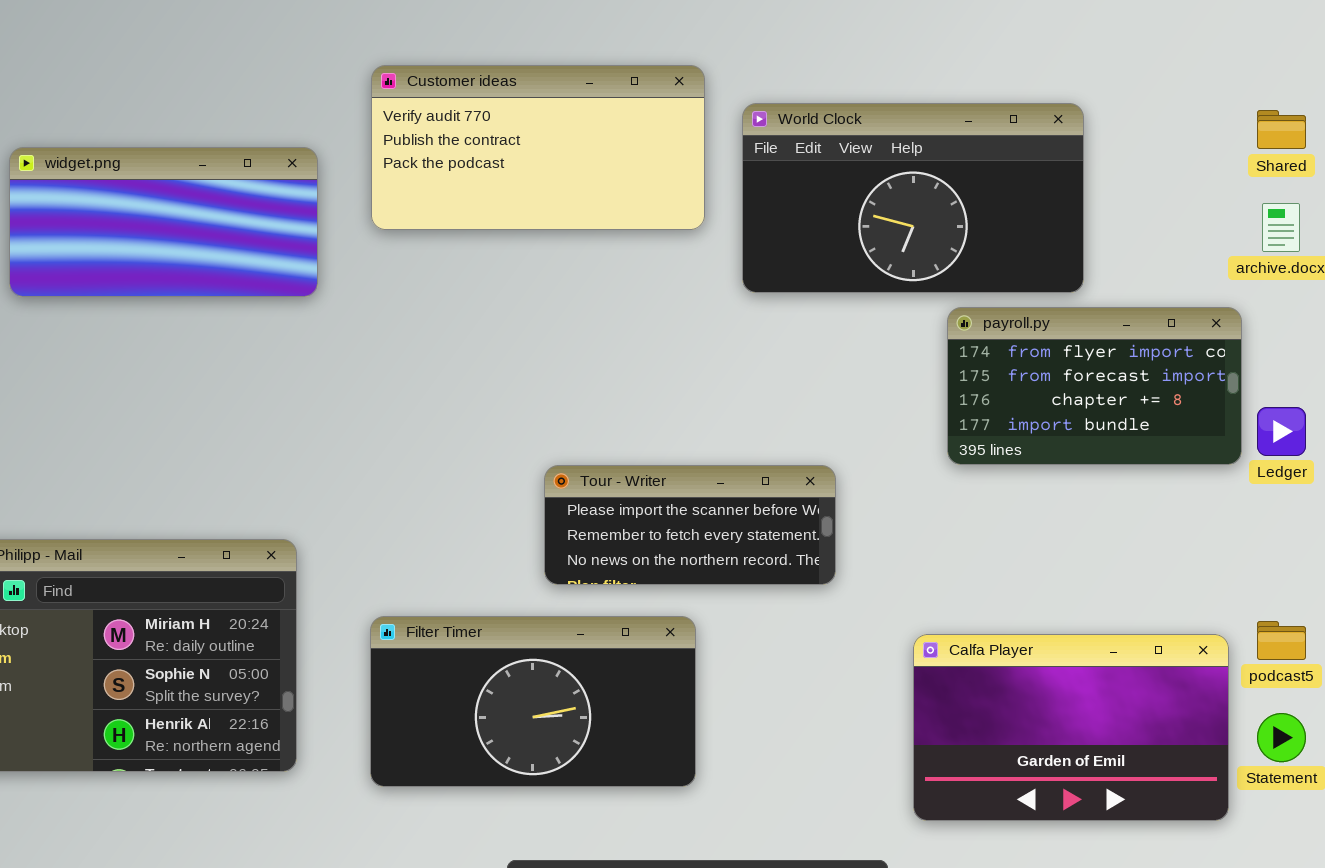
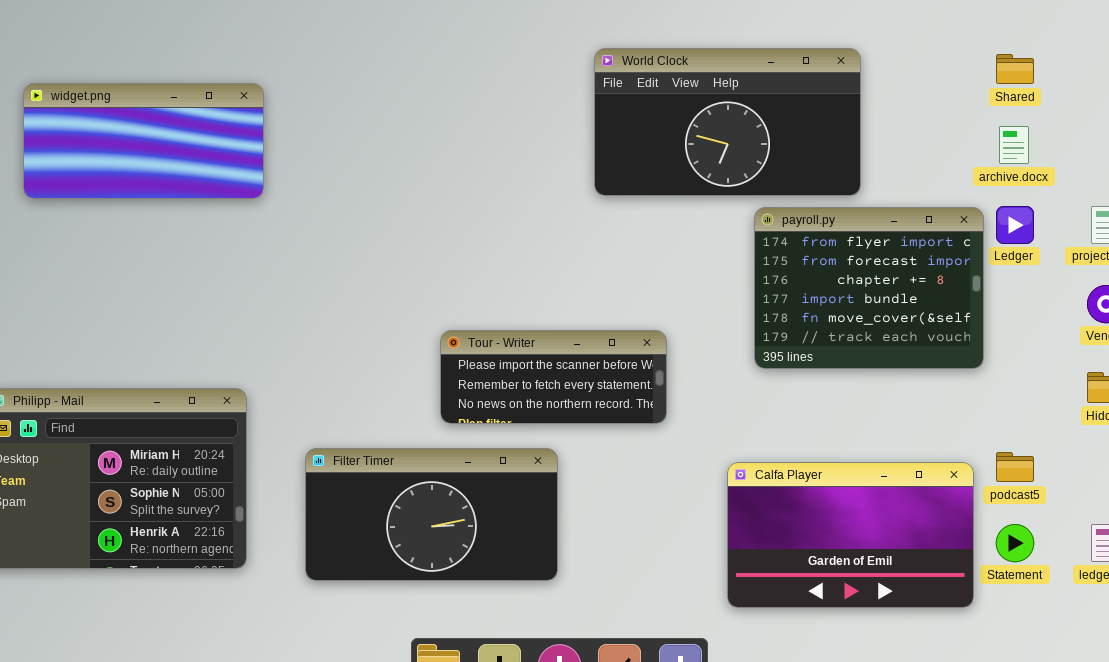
Customer ideas: [371,65,705,230] -> none, closed
payroll.py: [947,307,1242,465] -> [754,207,984,369], resized
Ledger: [1257,407,1306,456] -> [996,206,1034,244], moved

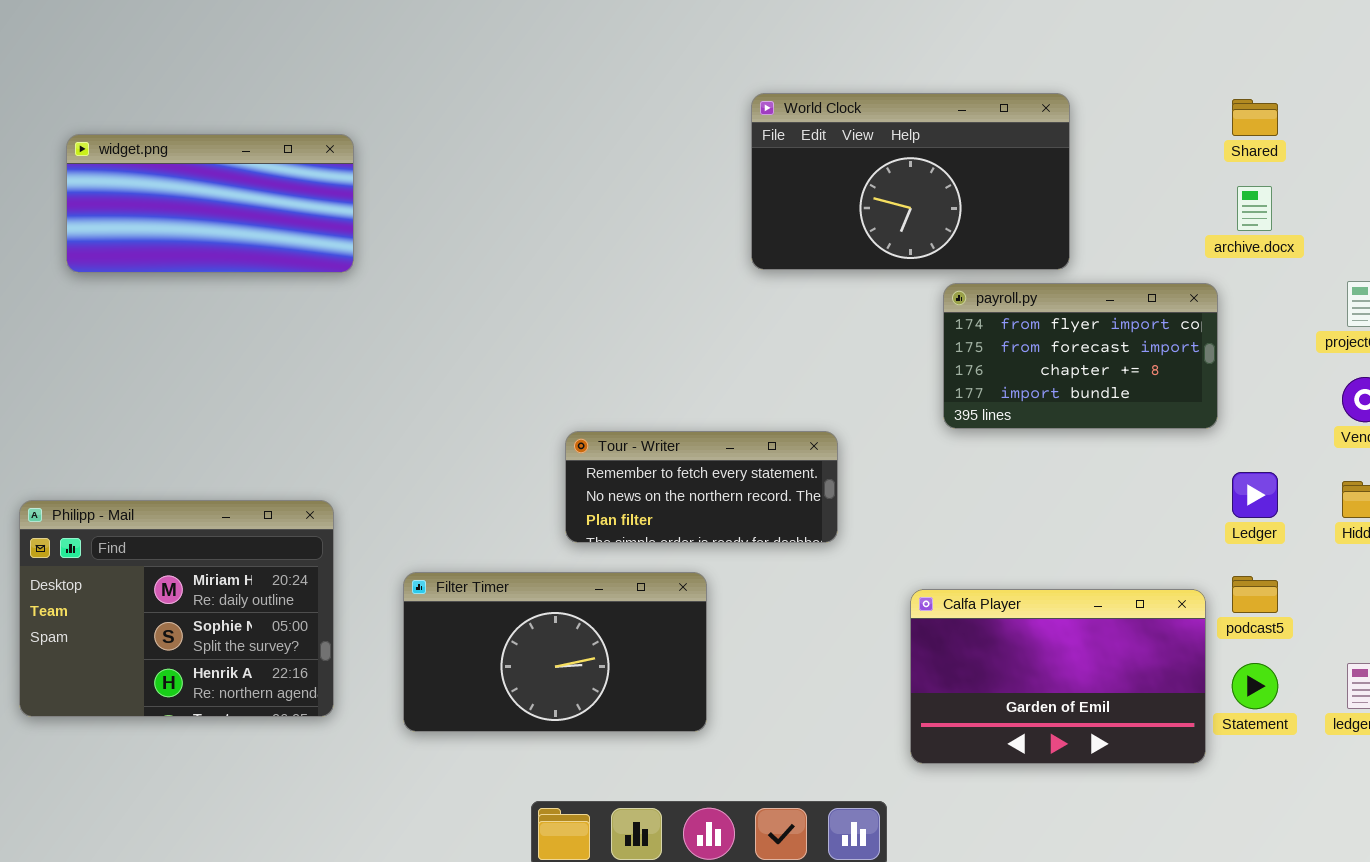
Ledger: [996,206,1034,244] -> [1232,472,1278,518], moved
payroll.py: [754,207,984,369] -> [943,283,1218,429], resized
Tour - Writer: [440,330,667,424] -> [565,431,838,543], scrolled down 1 row

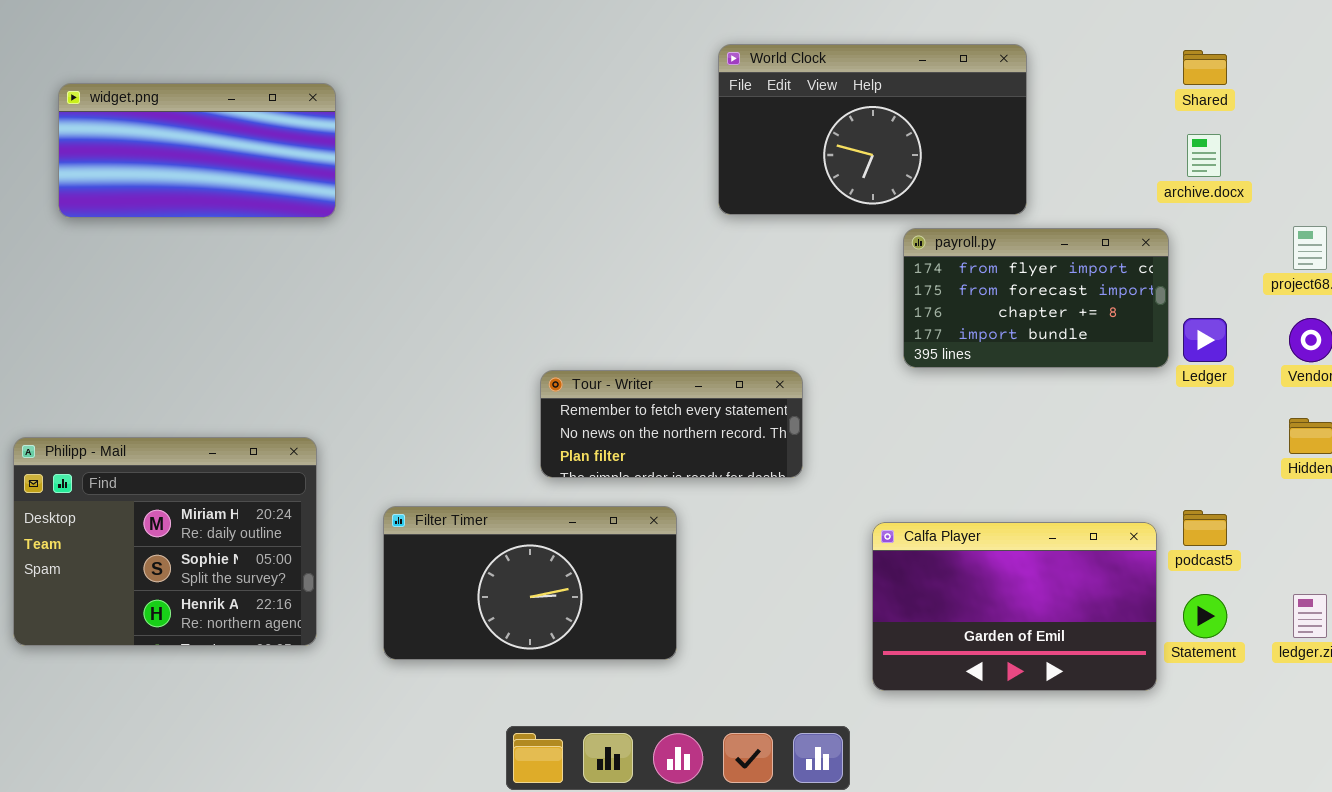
Ledger: [1232,472,1278,518] -> [1183,318,1227,362], moved

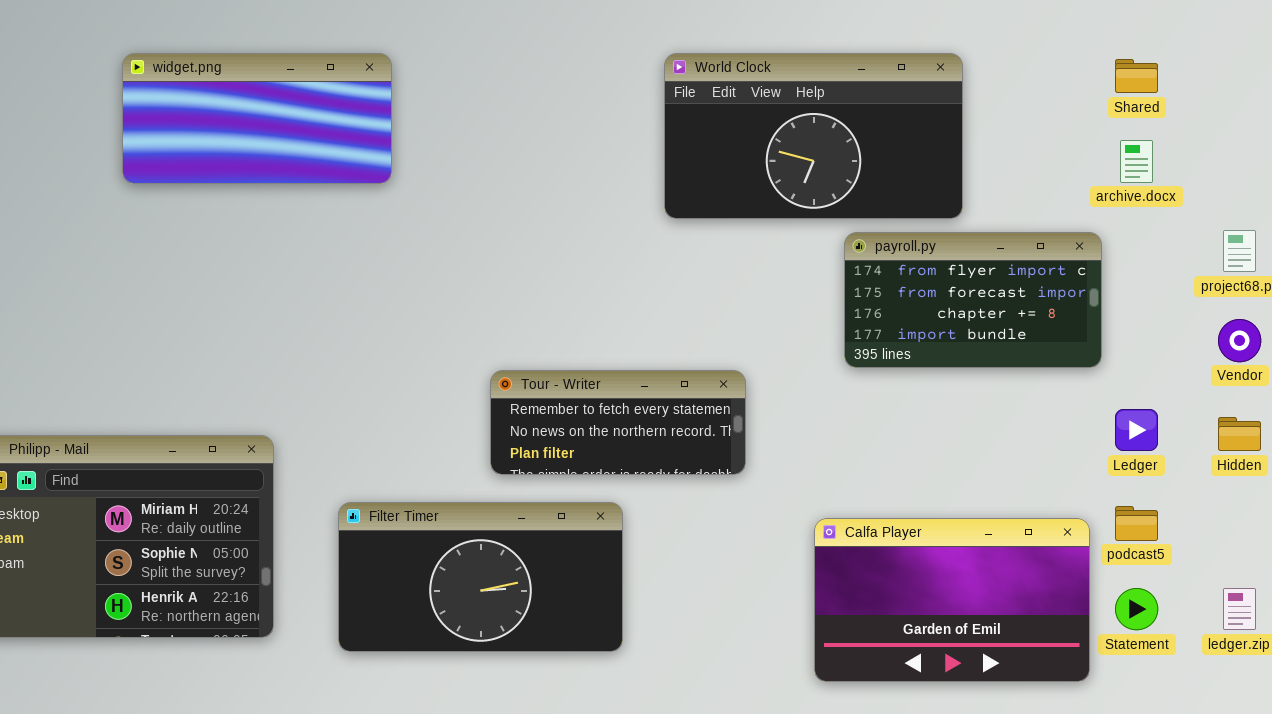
widget.png: [58,83,336,218] -> [122,53,392,184], moved
Ledger: [1183,318,1227,362] -> [1115,409,1158,451], moved

